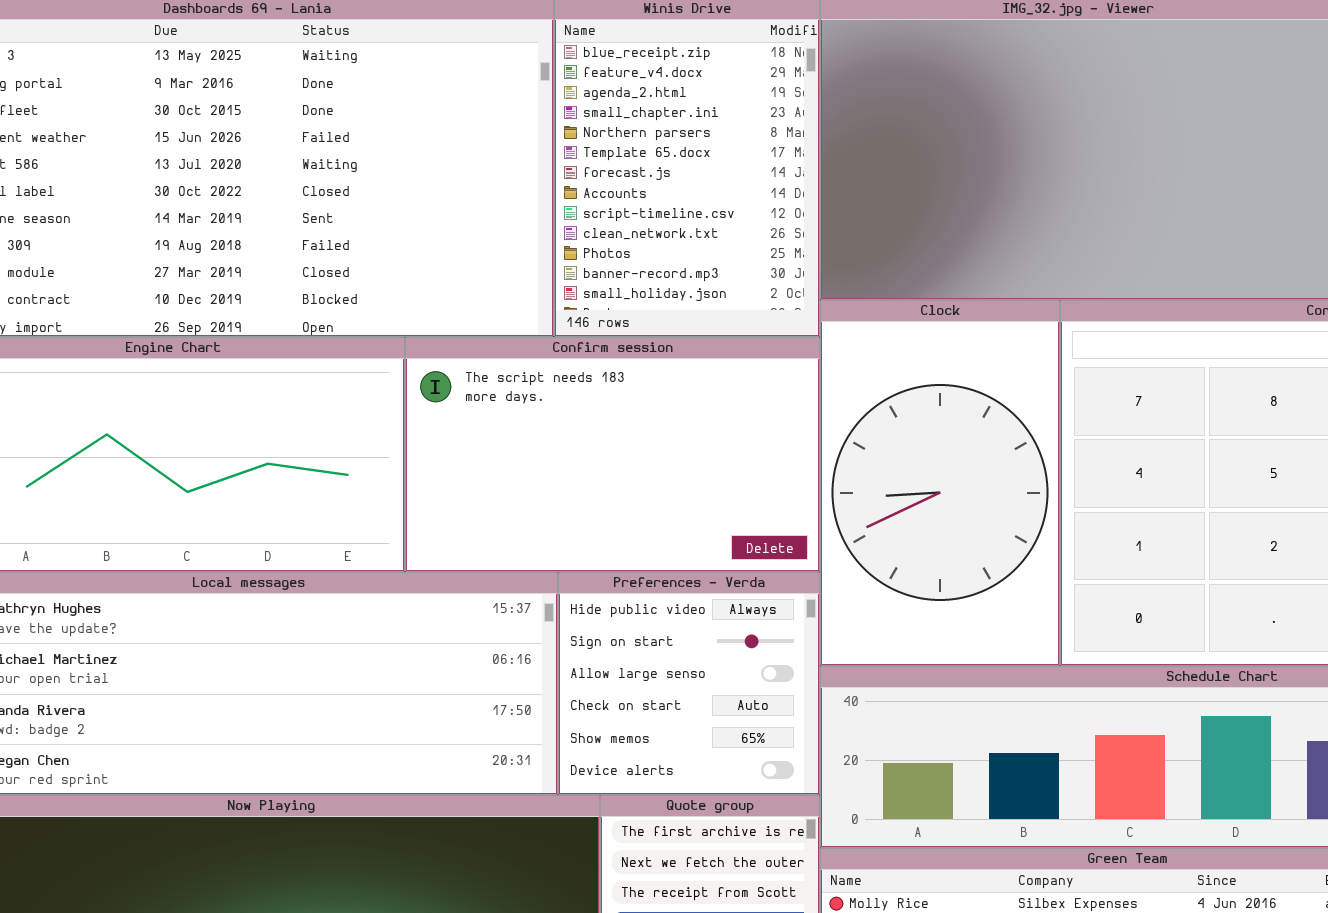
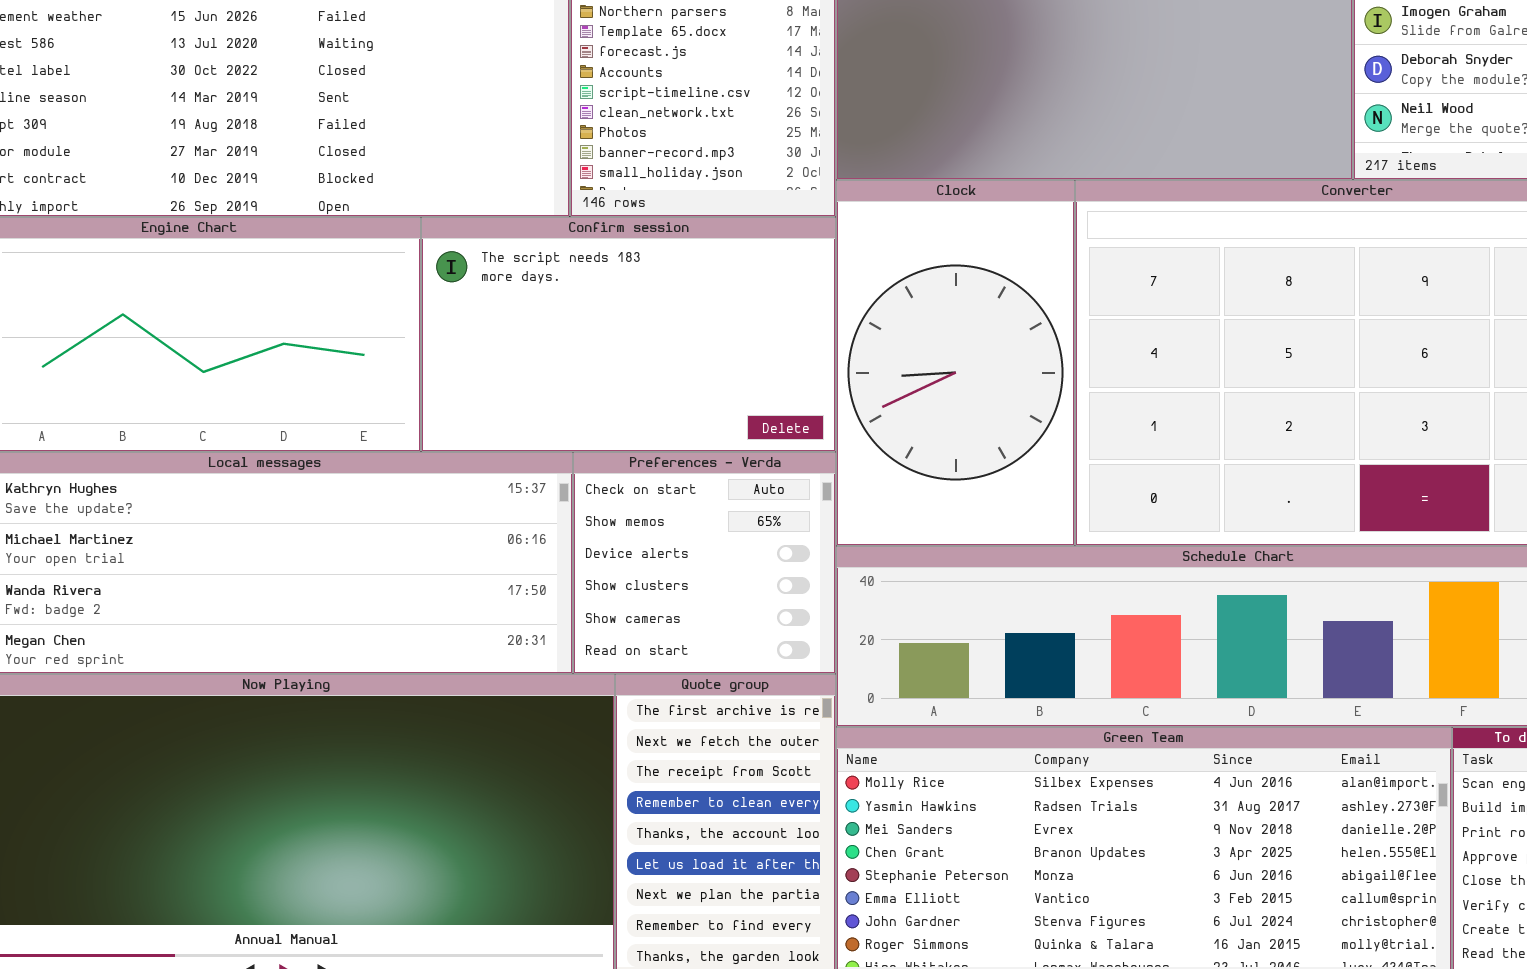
Preferences - Verda: [558,572,820,795] -> [573,452,836,674], scrolled down 3 rows

